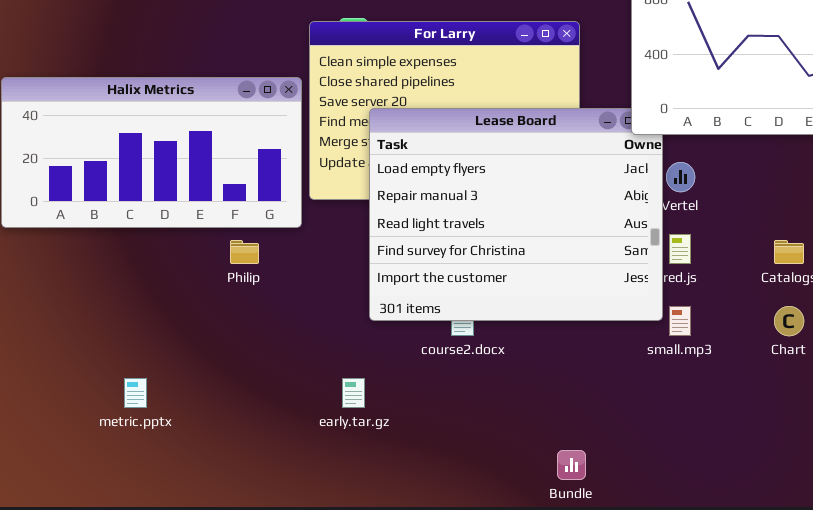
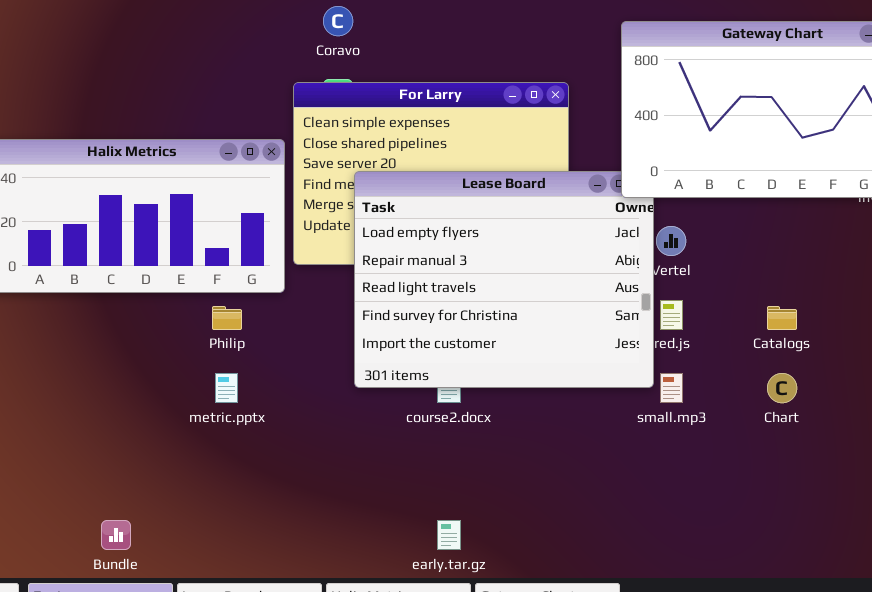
metric.pptx: [124,378,147,408] -> [215,373,238,403], moved
early.tar.gz: [342,378,365,408] -> [437,520,461,550], moved
Bundle: [557,450,586,480] -> [101,520,131,550], moved

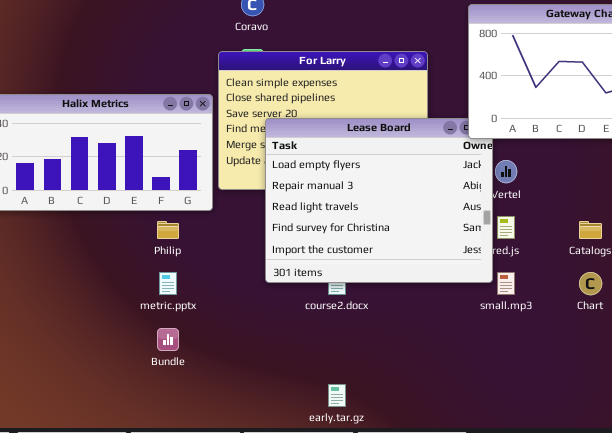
Bundle: [101,520,131,550] -> [157,328,179,351], moved

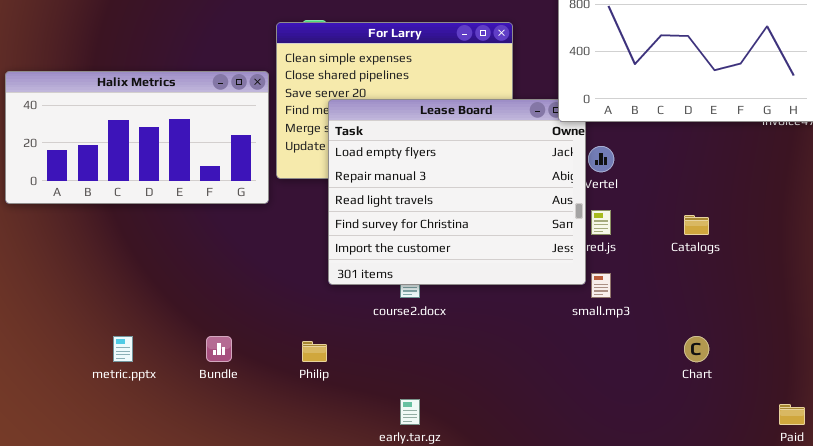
Philip: [157,221,179,239] -> [302,341,327,362], moved
metric.pptx: [159,272,177,295] -> [113,336,133,362], moved
Chart: [579,272,602,295] -> [684,336,709,362], moved

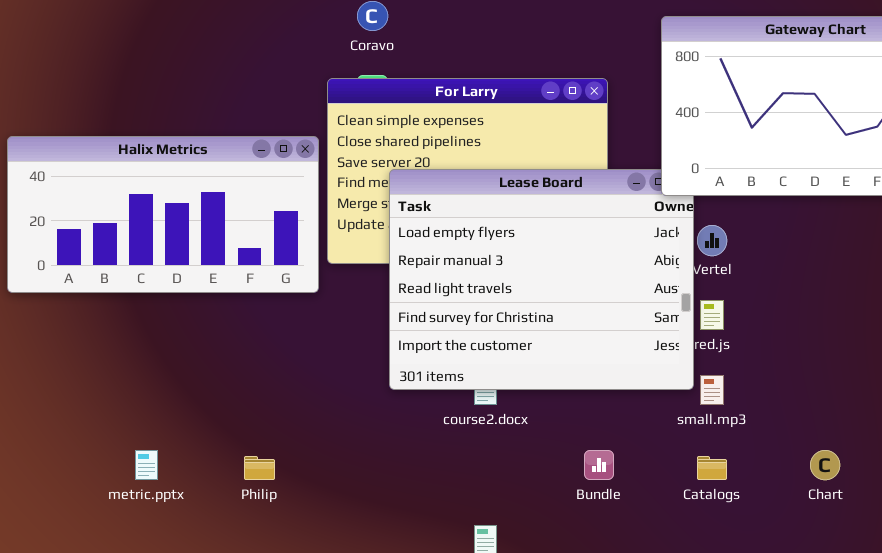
Catalogs: [684,215,709,235] -> [697,456,727,480], moved
Bundle: [206,336,232,362] -> [584,450,614,480], moved
Philip: [302,341,327,362] -> [244,456,275,480], moved

